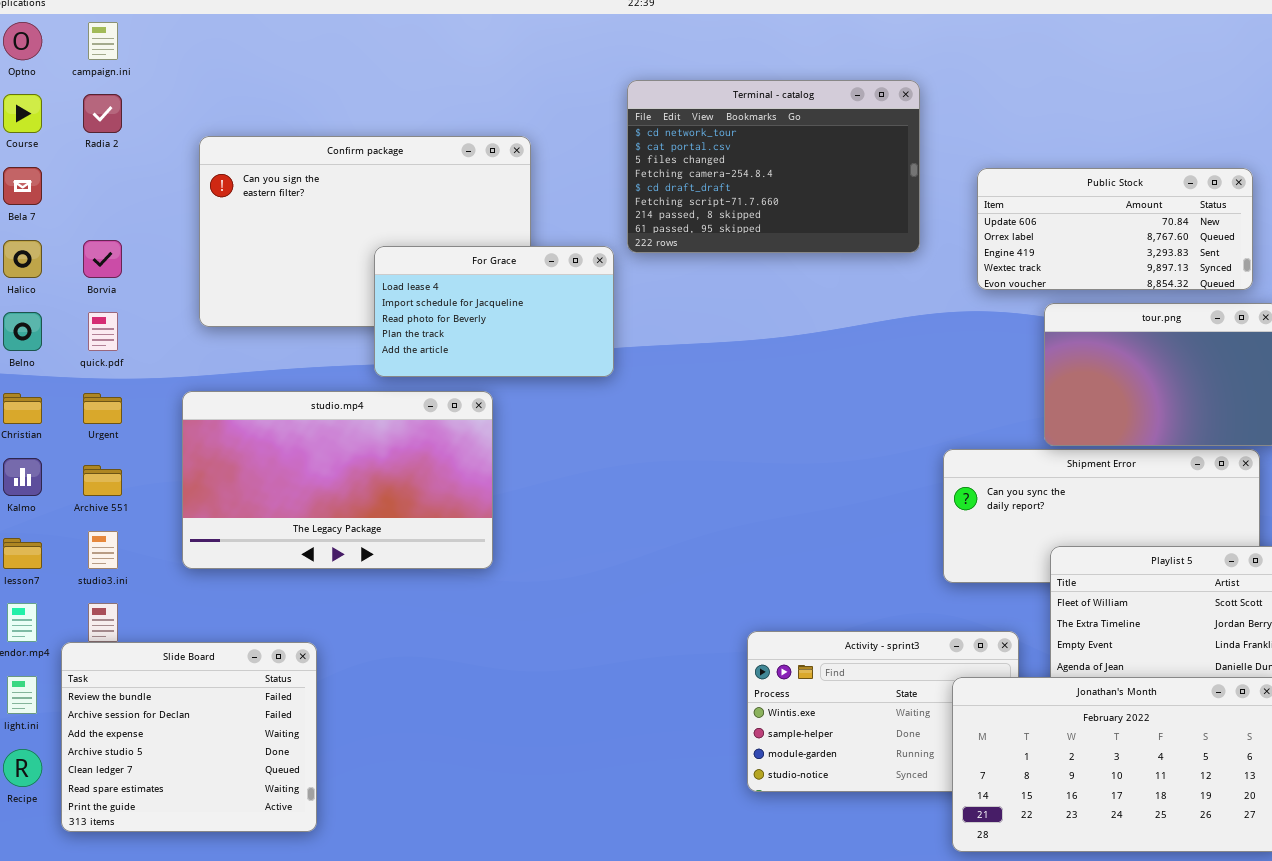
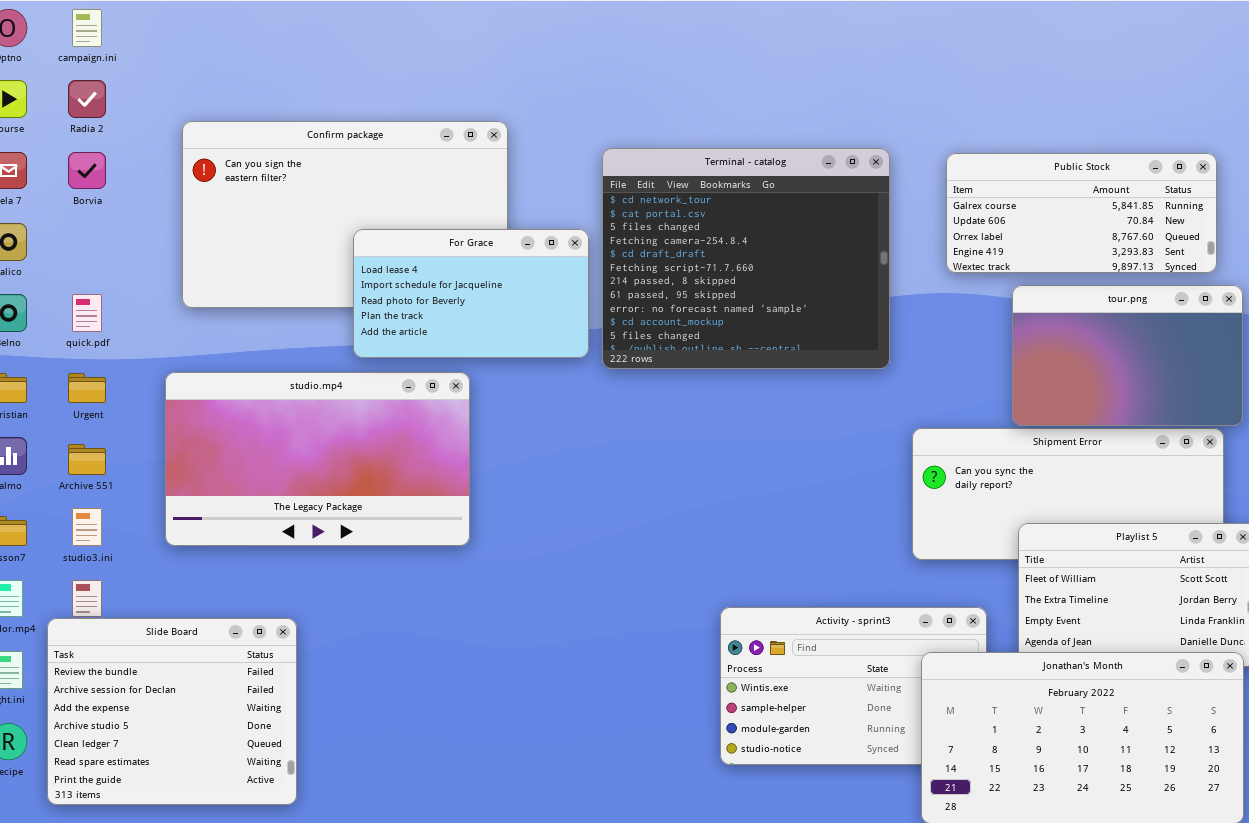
Terminal - catalog: [627,80,920,253] -> [602,148,890,369], moved, resized
Public Stock: [977,168,1253,290] -> [946,153,1217,273], scrolled up 1 row
Borvia: [83,240,122,278] -> [68,152,106,189], moved

